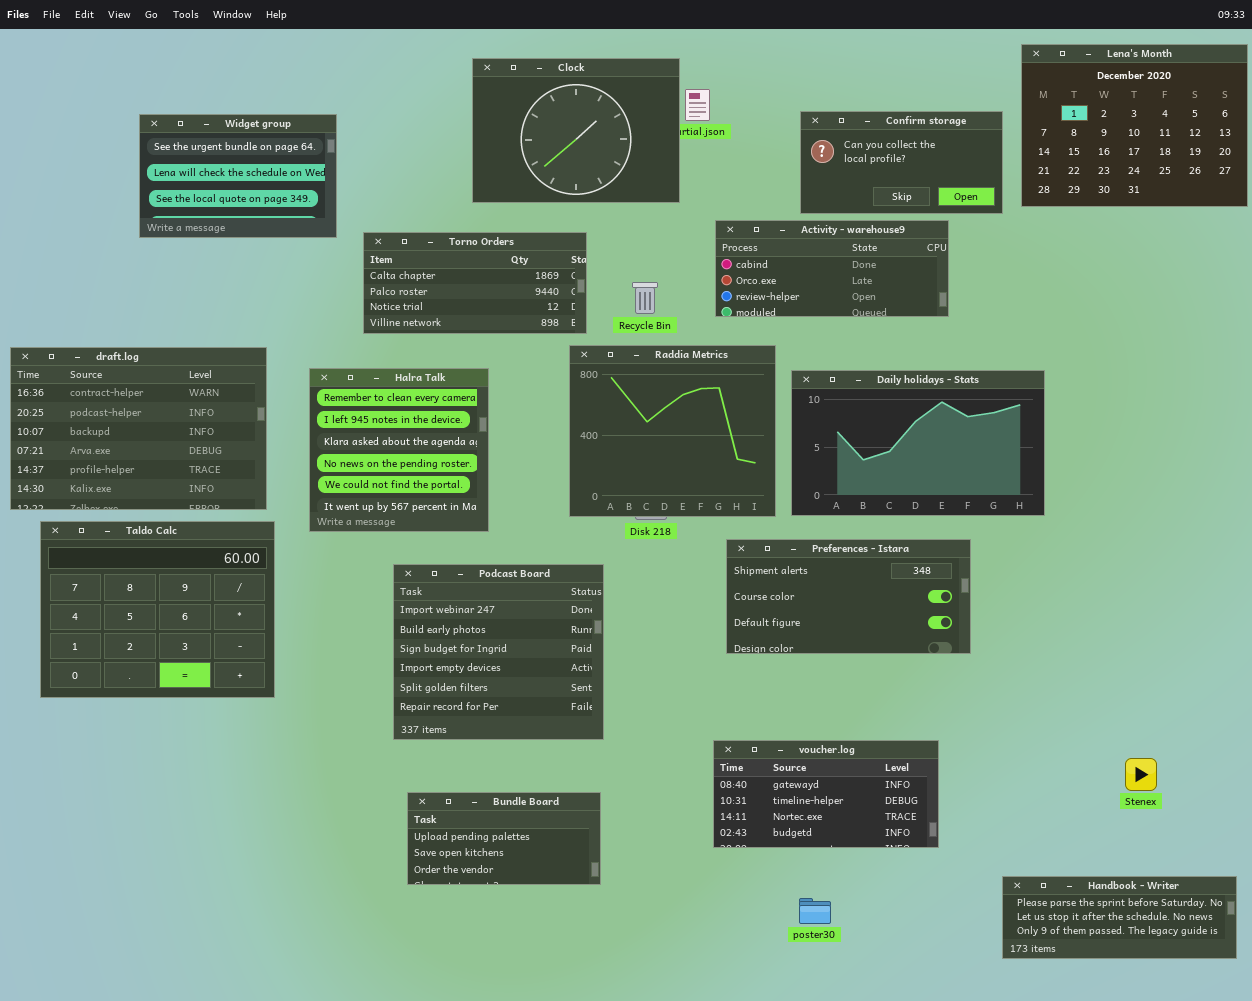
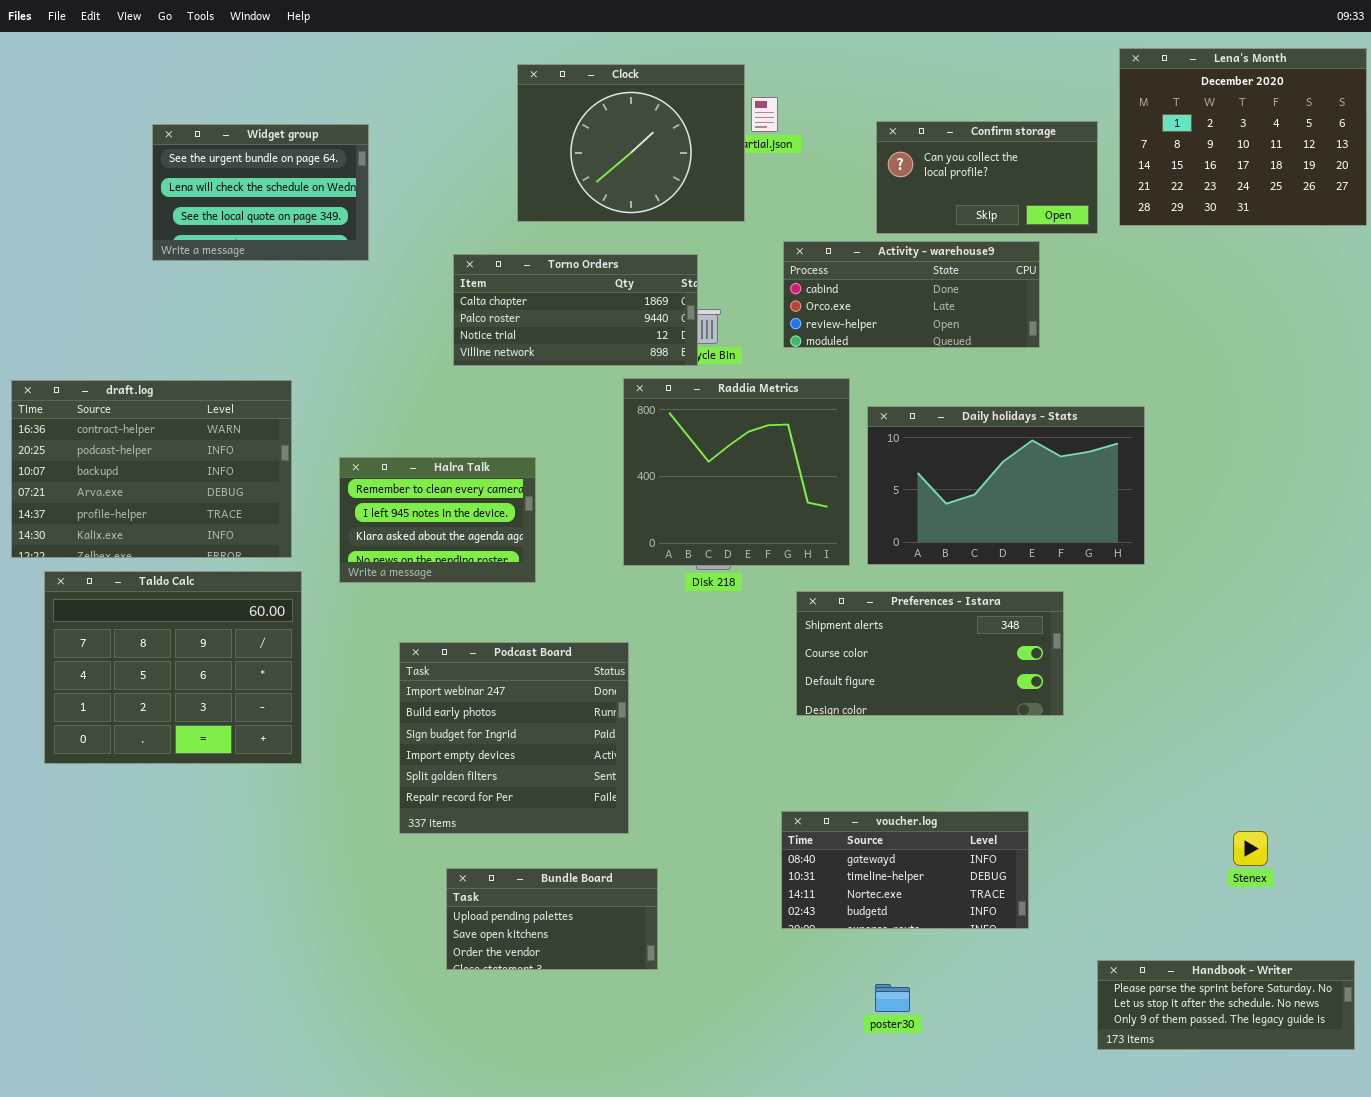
Torno Orders: [363,232,587,334] -> [453,254,698,366], moved
Halra Talk: [309,368,489,532] -> [339,457,536,583], resized
Podcast Board: [393,564,604,740] -> [399,642,629,834], moved

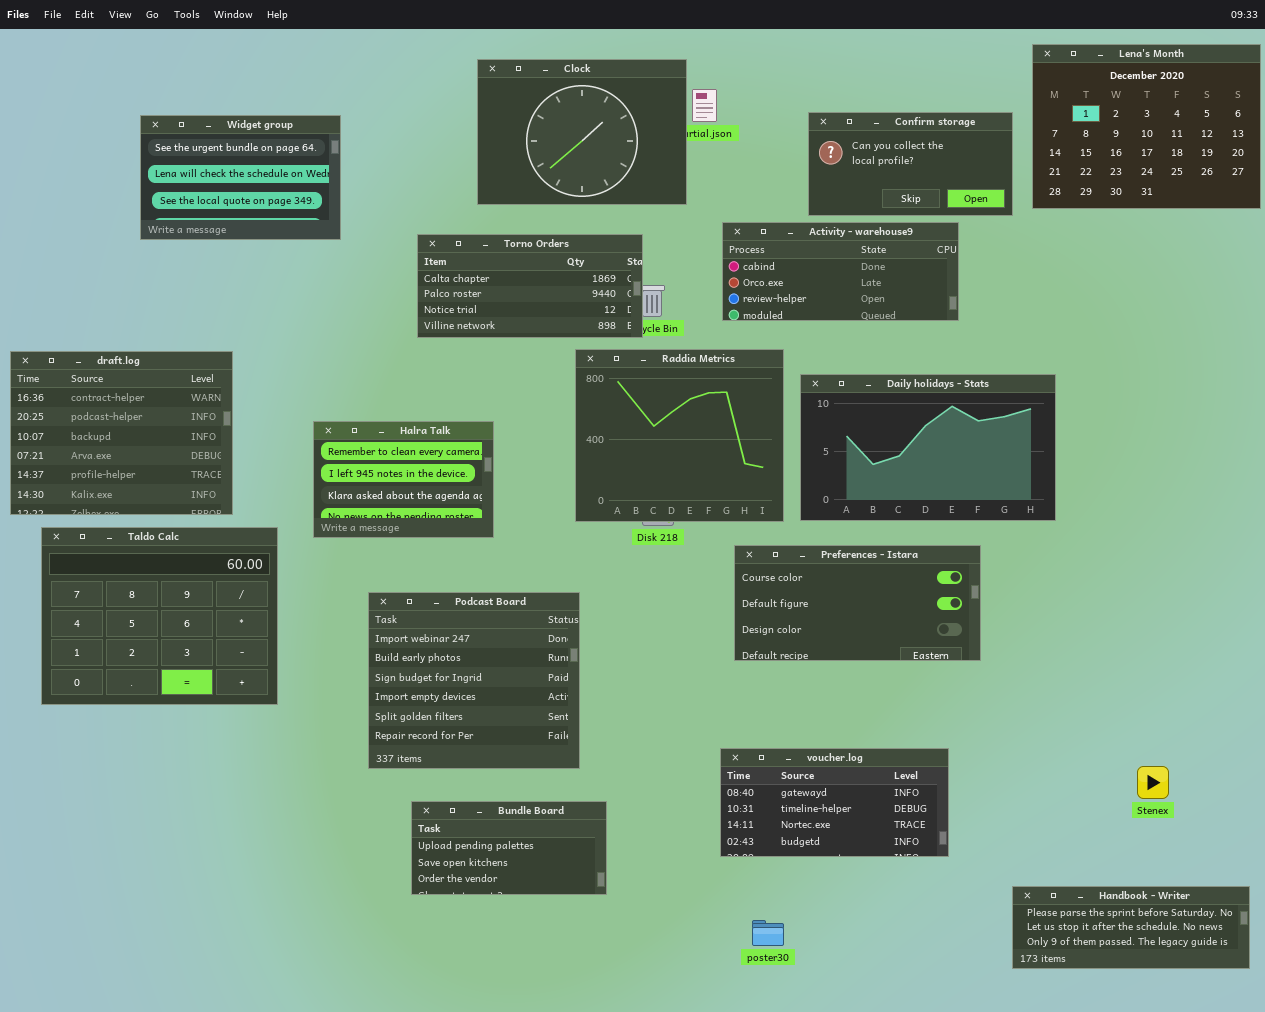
draft.log: [11,380,292,558] -> [10,351,233,515], resized
Preferences - Istara: [796,591,1064,716] -> [734,545,981,661], scrolled down 1 row
poster30: [875,984,910,1012] -> [752,920,784,946], moved

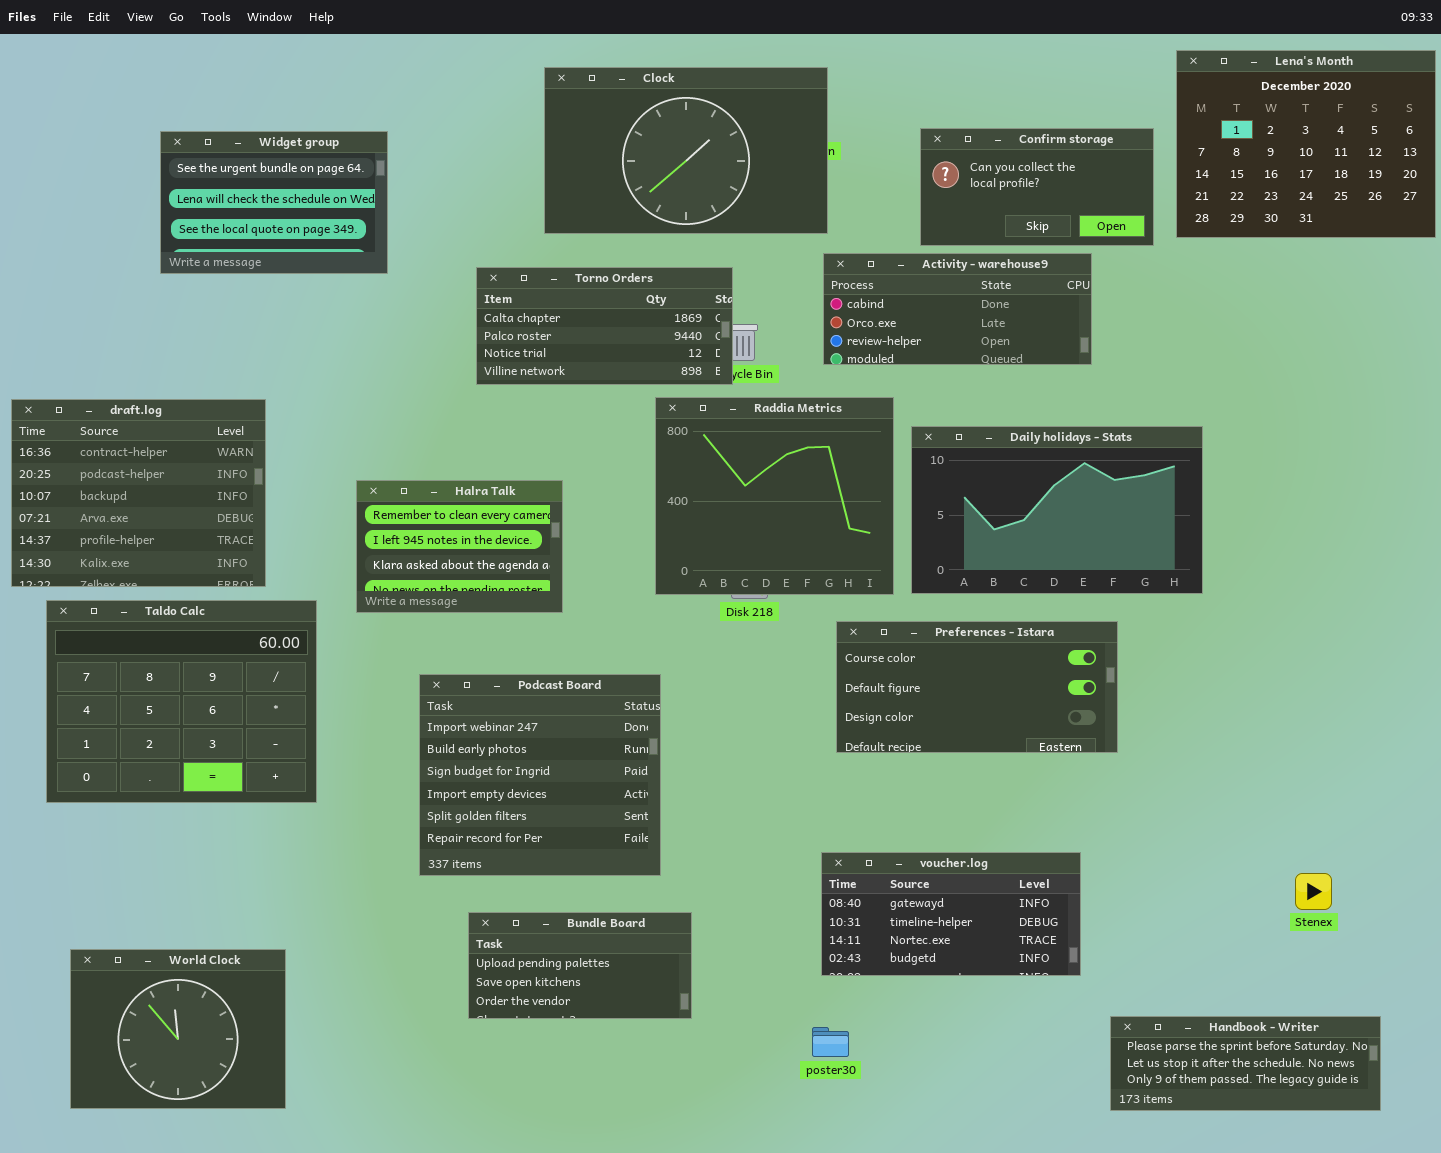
Clock: [477,59,687,205] -> [544,67,828,234], resized
World Clock: none -> [70,949,286,1109], opened
Handbook - Writer: [1012,886,1250,969] -> [1110,1016,1381,1111], moved
poster30: [752,920,784,946] -> [812,1027,849,1057], moved

